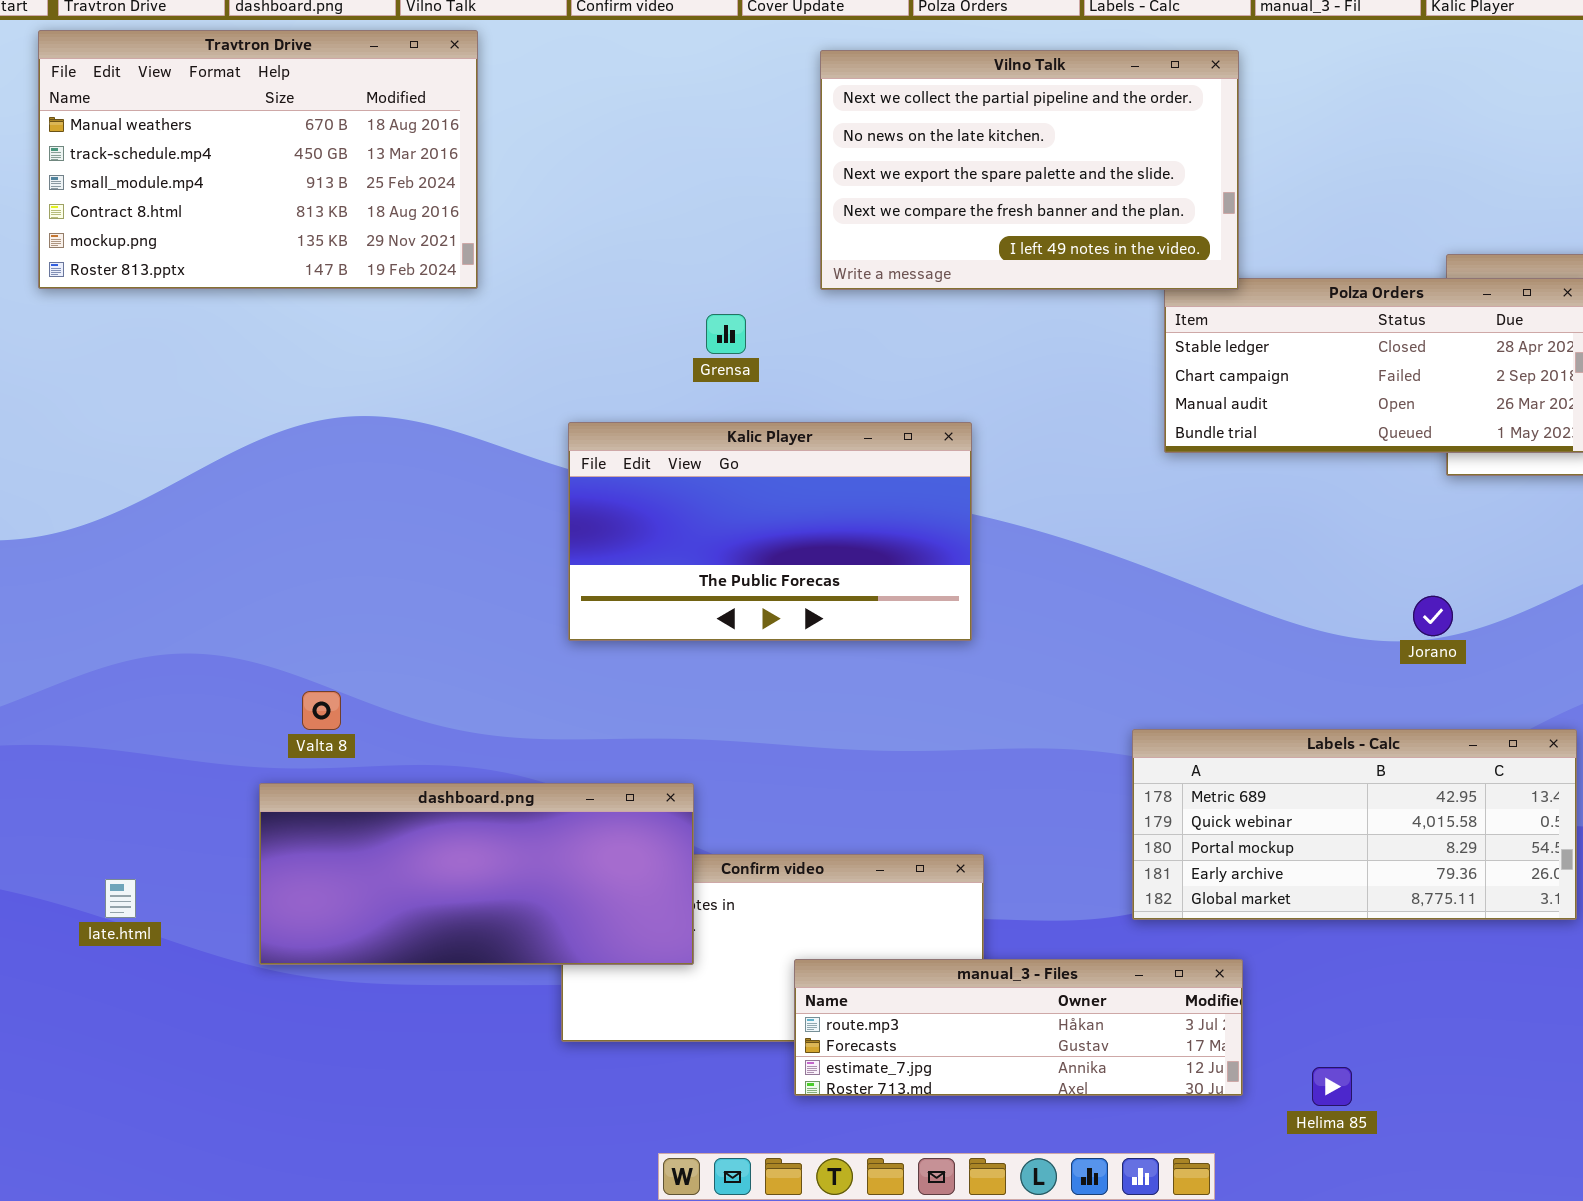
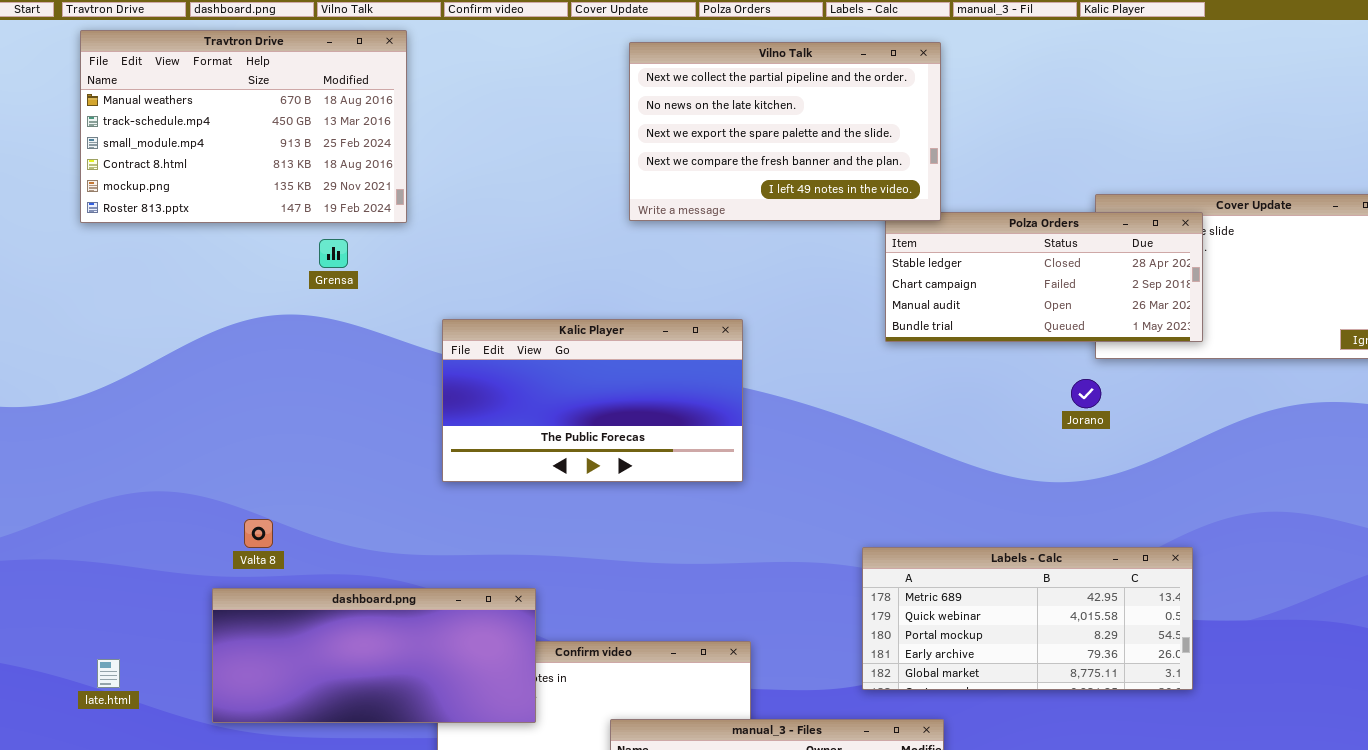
Travtron Drive: [38,30,478,289] -> [80,30,407,223], moved
Grensa: [706,314,746,354] -> [319,239,348,268], moved
Jorano: [1413,596,1453,636] -> [1071,379,1101,408], moved

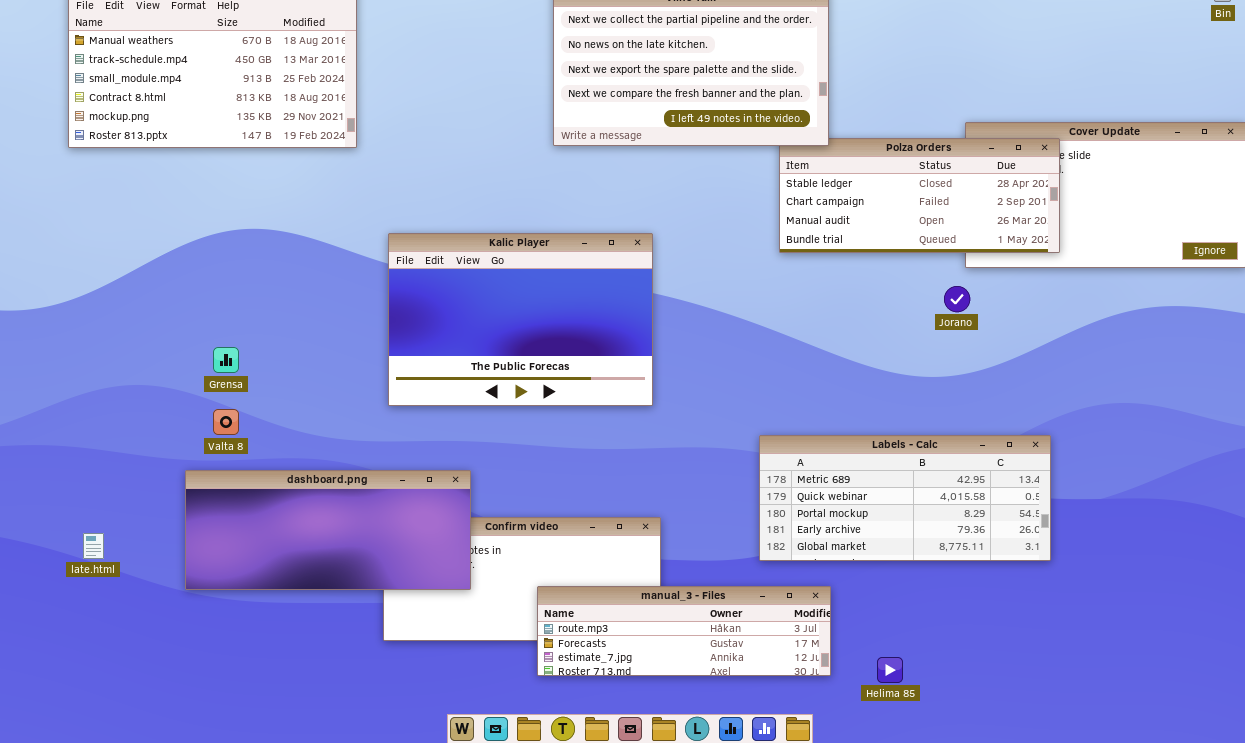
Grensa: [319,239,348,268] -> [213,347,239,373], moved
Kalic Player: [442,319,743,482] -> [388,233,653,406], resized

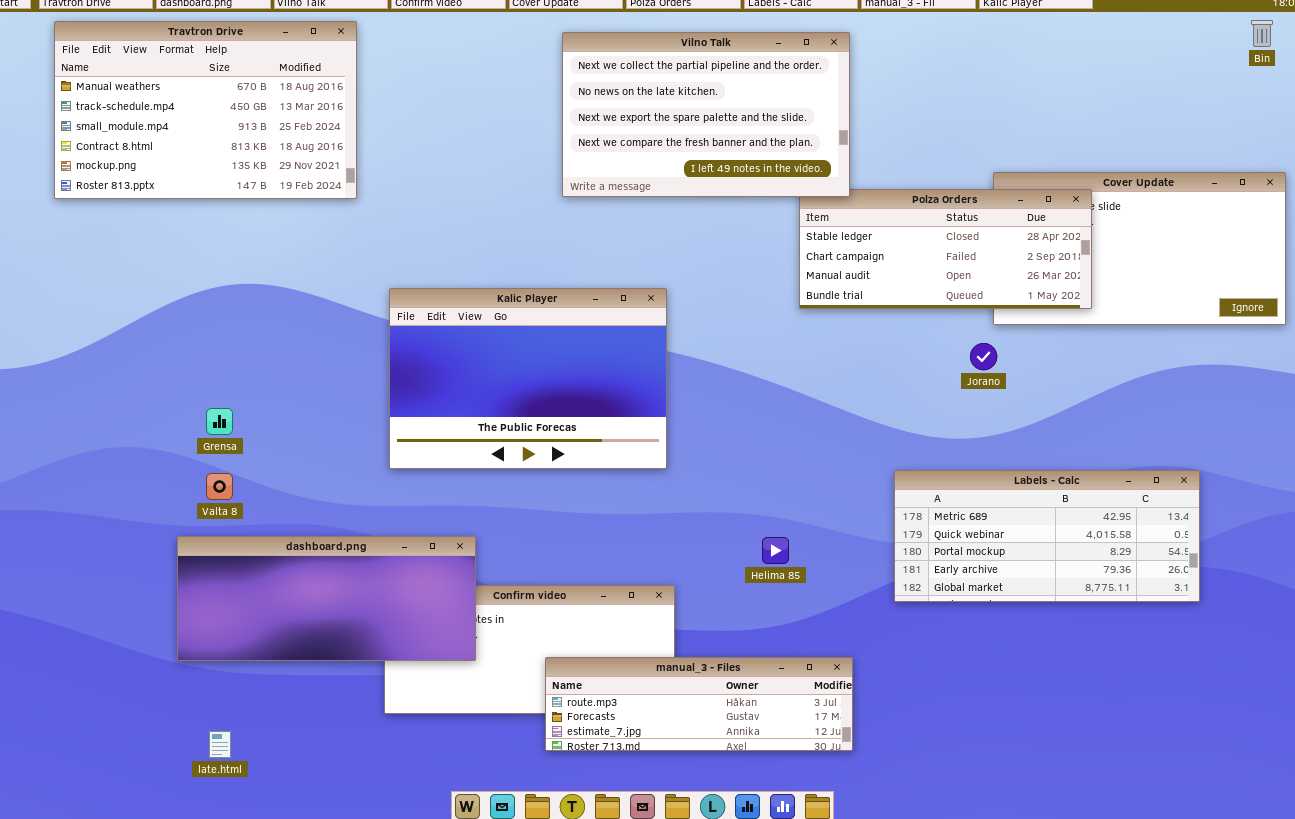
Labels - Calc: [759,435,1051,561] -> [894,470,1200,602], moved
late.html: [83,533,104,559] -> [209,731,231,758], moved
Helima 85: [877,657,903,683] -> [762,537,789,564], moved

